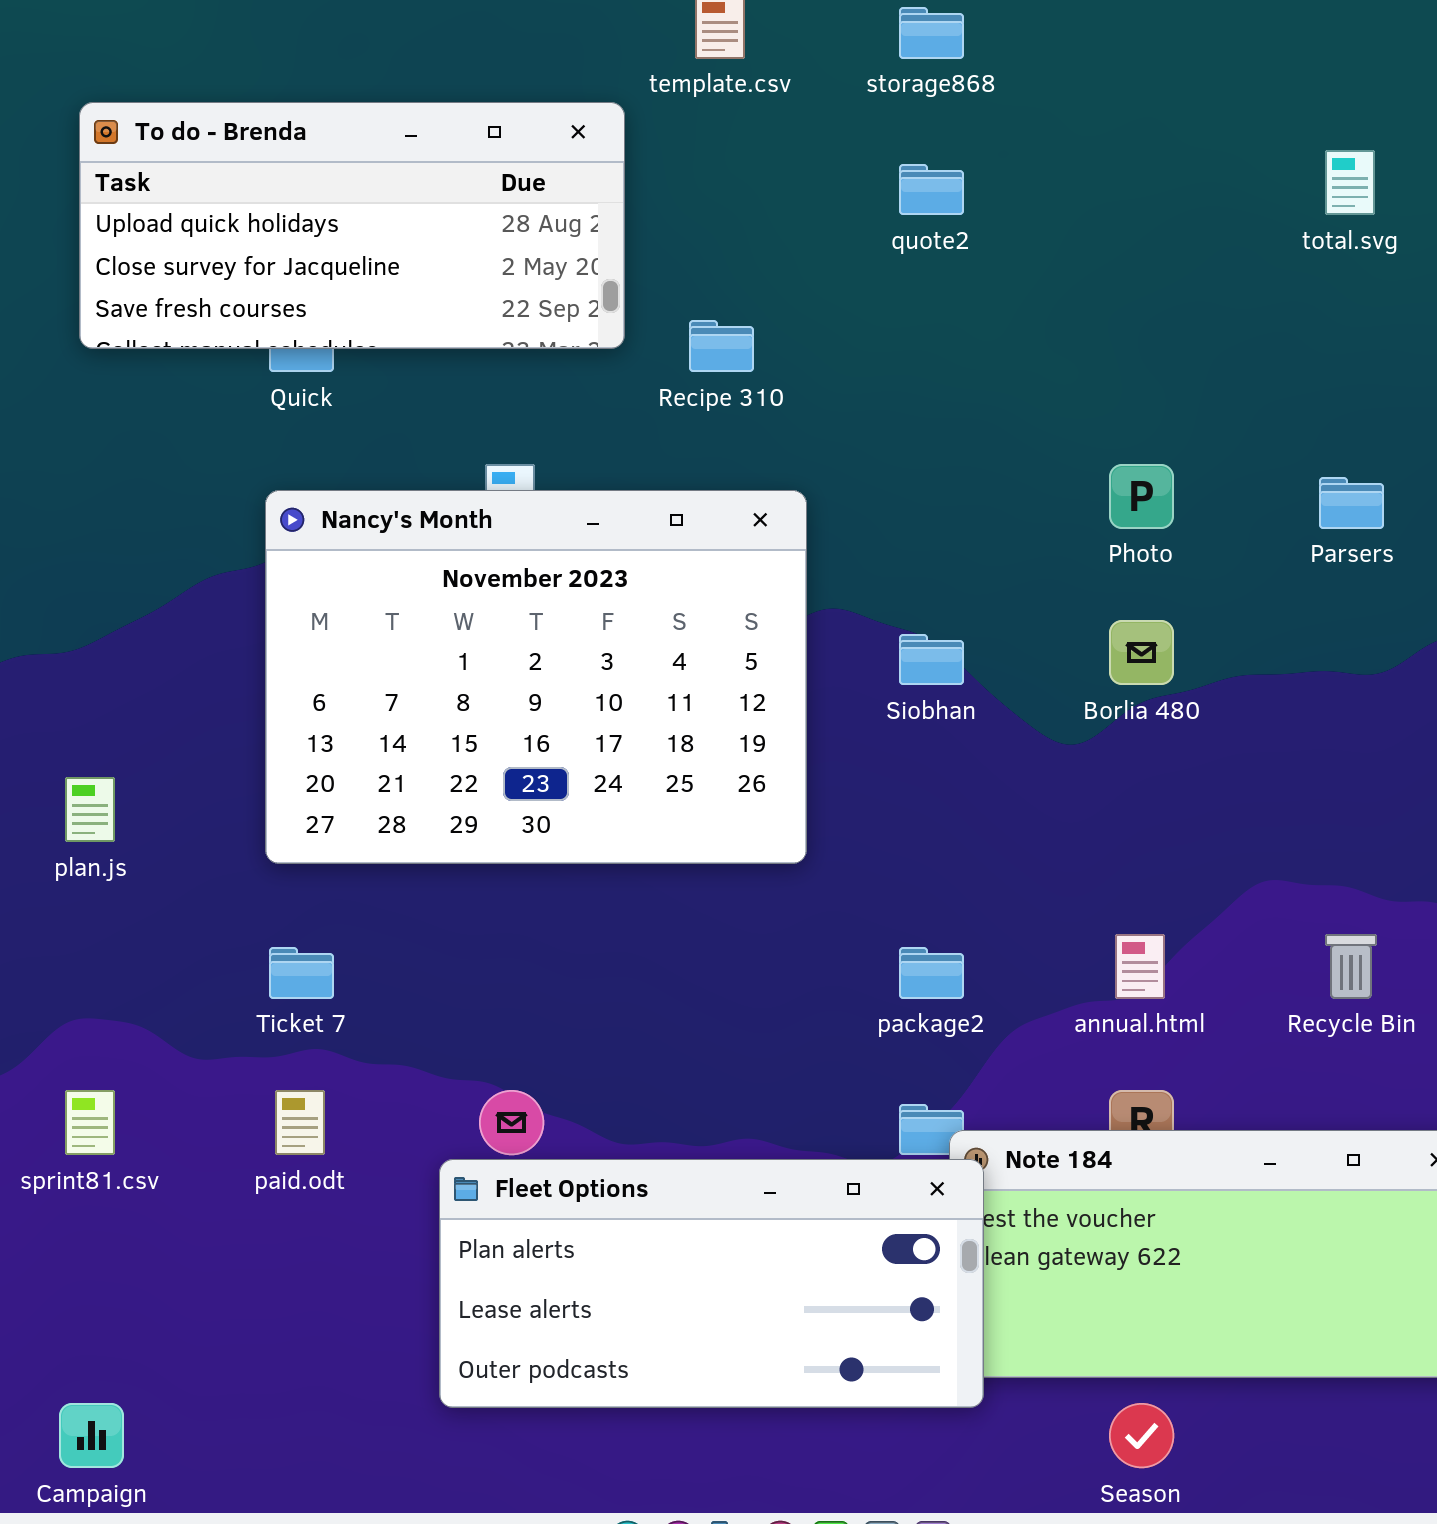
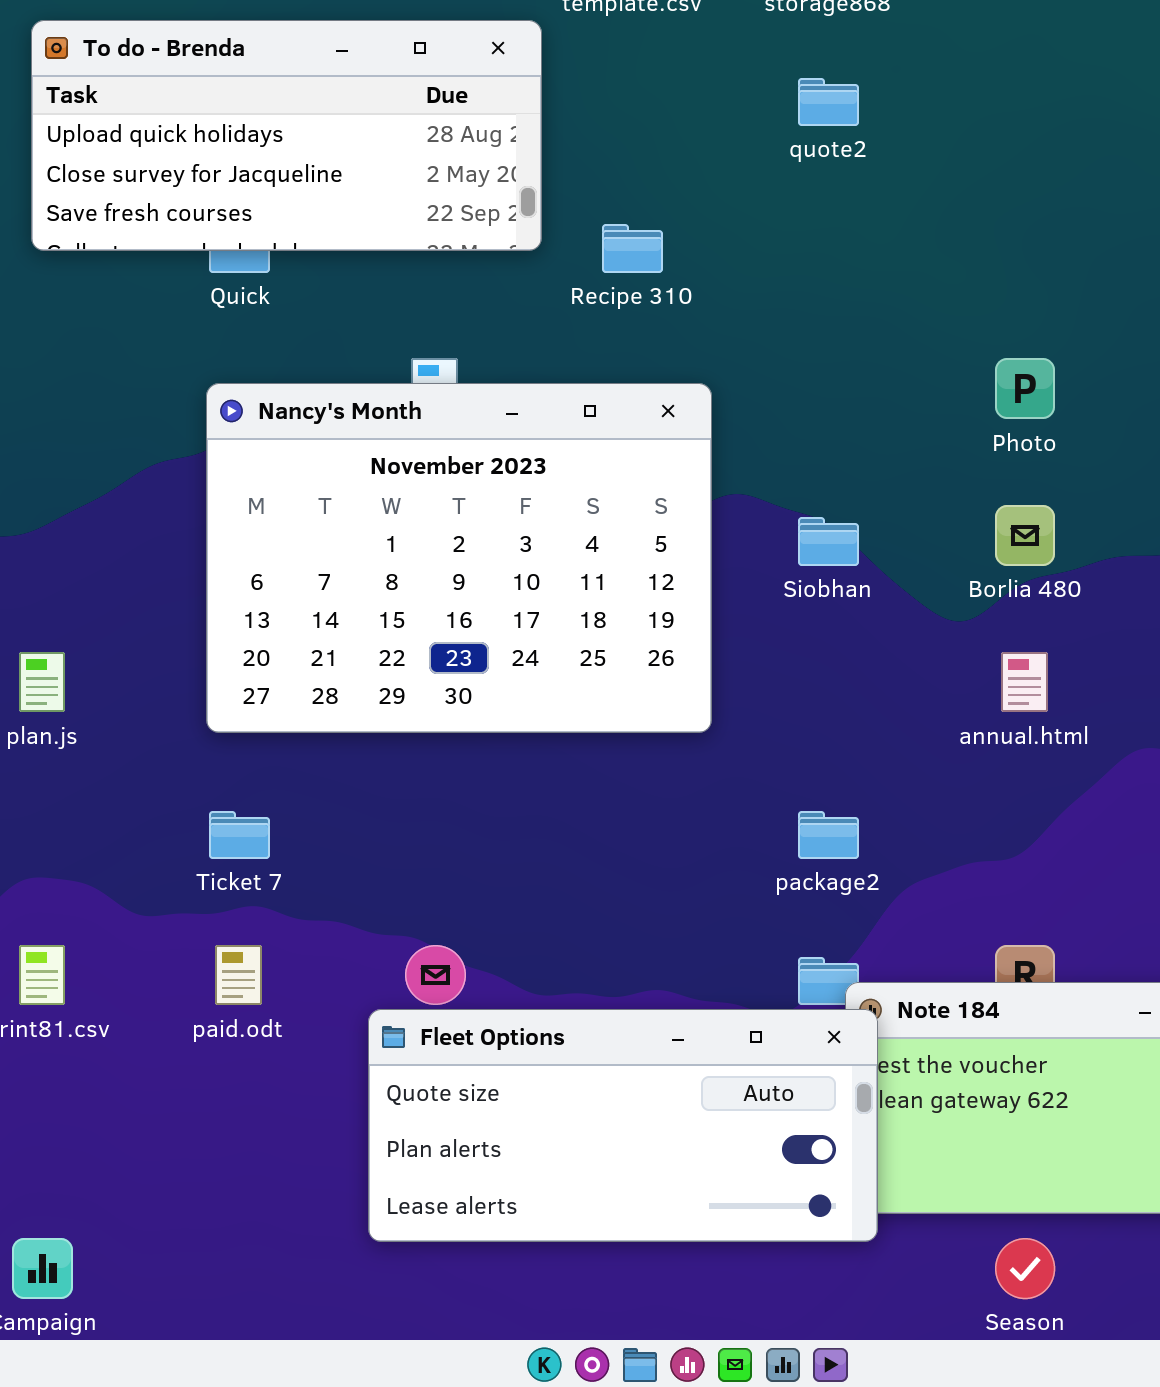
annual.html: [1115,934,1165,999] -> [1001,652,1048,712], moved
Fleet Options: [439,1159,984,1408] -> [368,1009,878,1242], scrolled up 1 row

